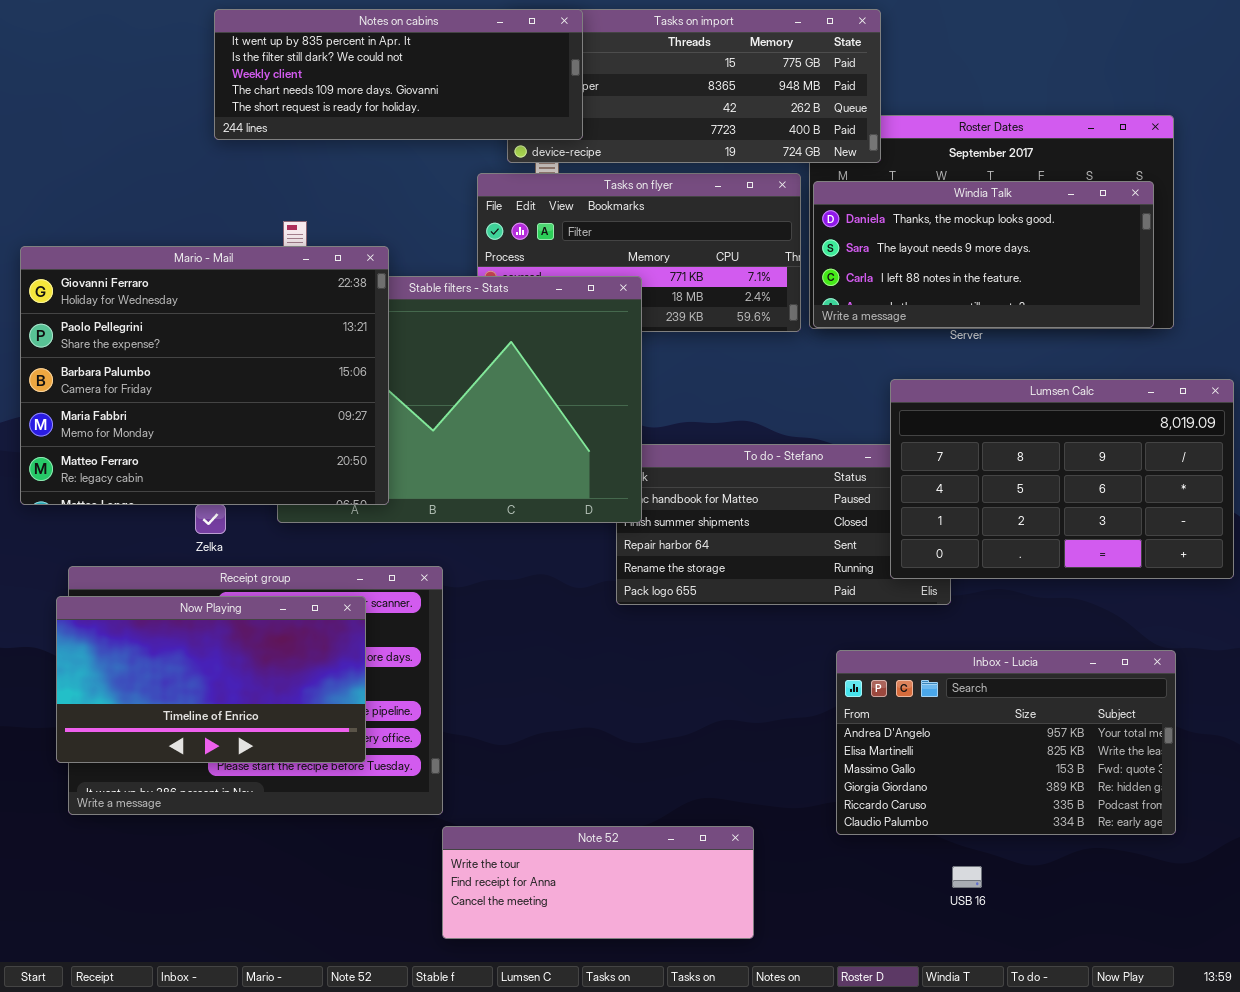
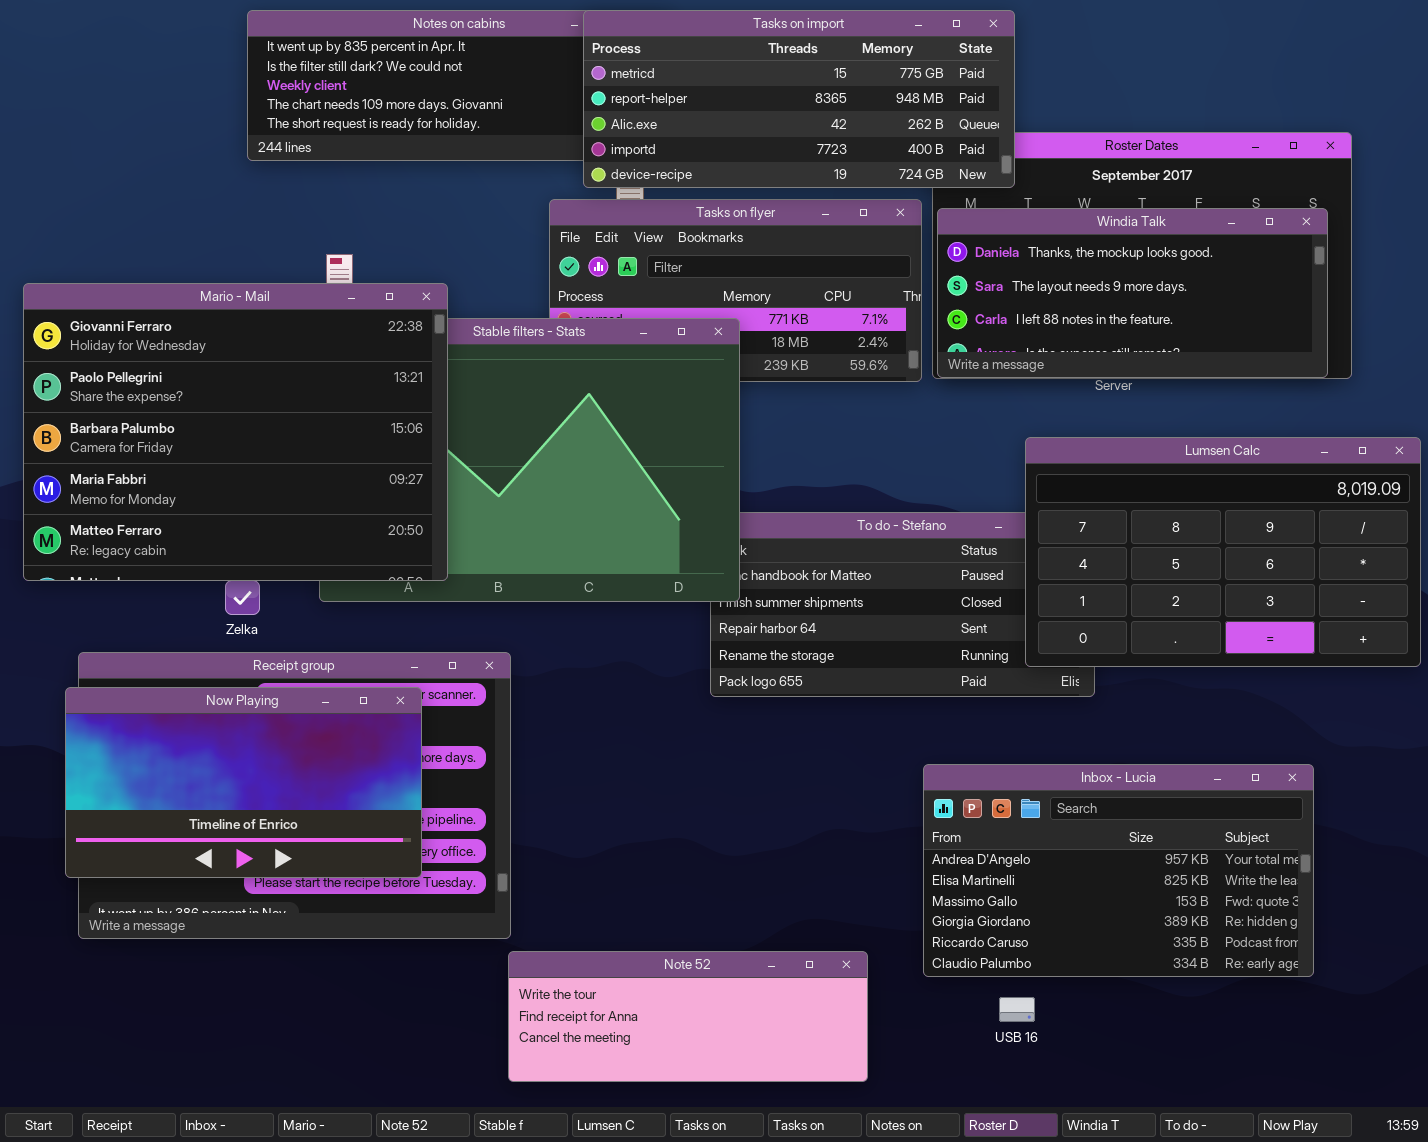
Tasks on import: [507,9,881,163] -> [583,10,1015,188], raised
Inbox - Lucia: [836,650,1176,835] -> [923,764,1314,977], moved
USB 16: [952,866,982,888] -> [999,997,1035,1022], moved

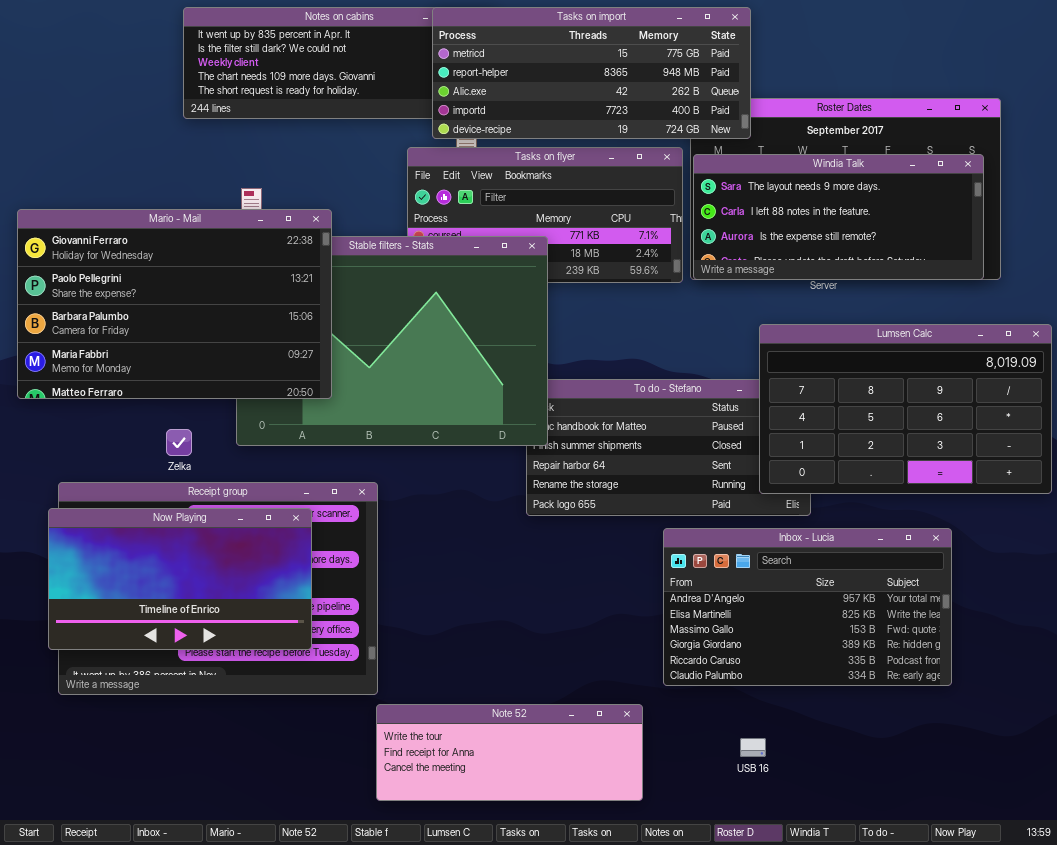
Windia Talk: [937,208,1328,378] -> [693,154,984,280], scrolled down 1 row
Mario - Mail: [23,283,448,581] -> [17,209,332,399], resized
Inbox - Lucia: [923,764,1314,977] -> [663,528,952,686], moved

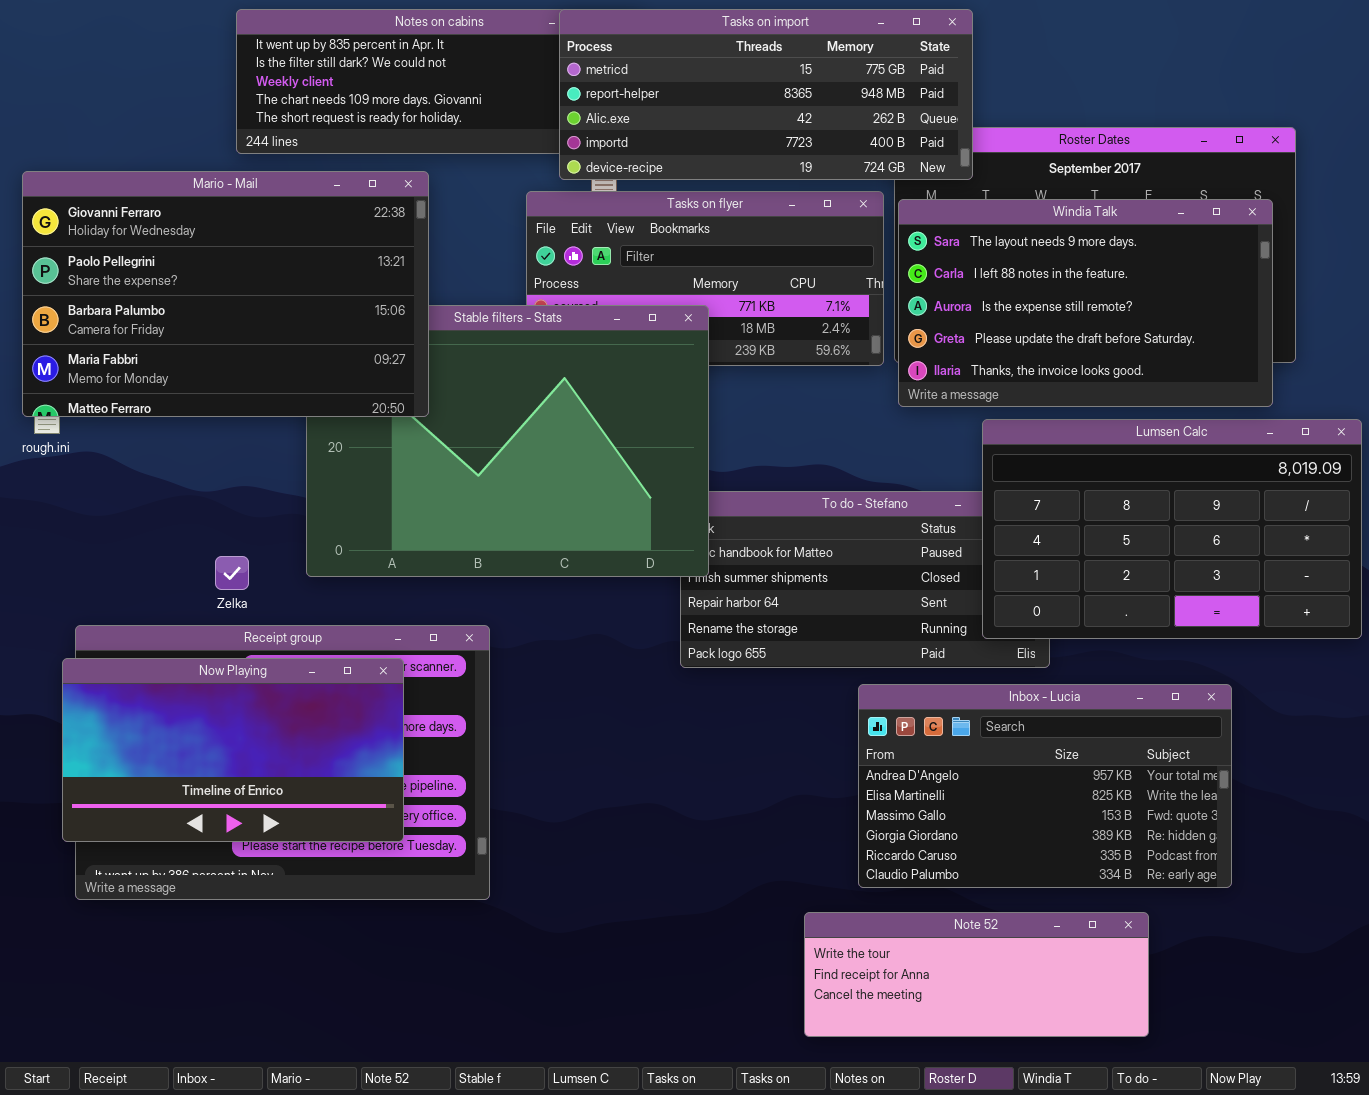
Windia Talk: [693,154,984,280] -> [898,199,1273,407], resized
Mario - Mail: [17,209,332,399] -> [22,171,429,417], moved
Note 52: [376,704,643,801] -> [804,912,1149,1037], moved

